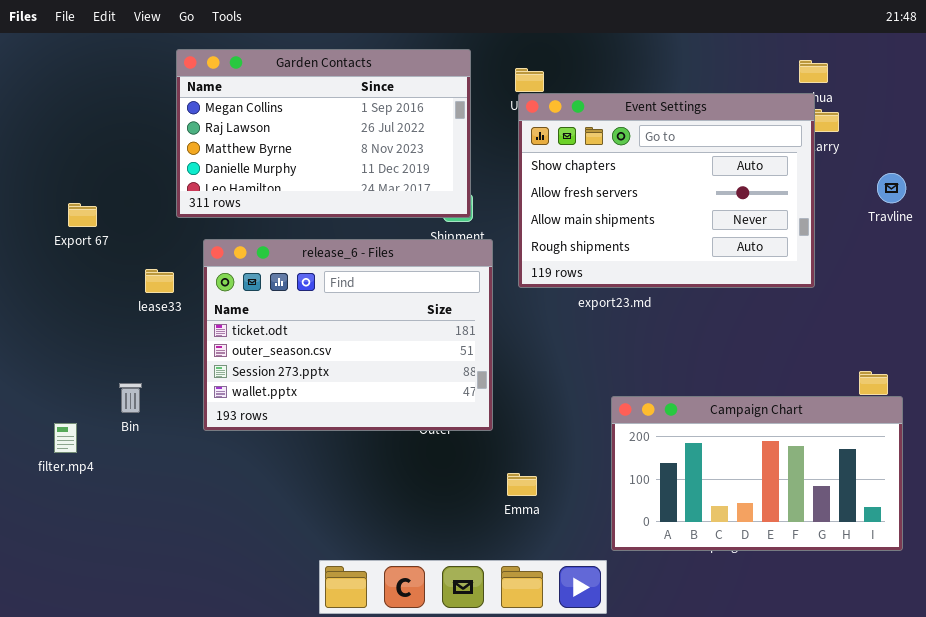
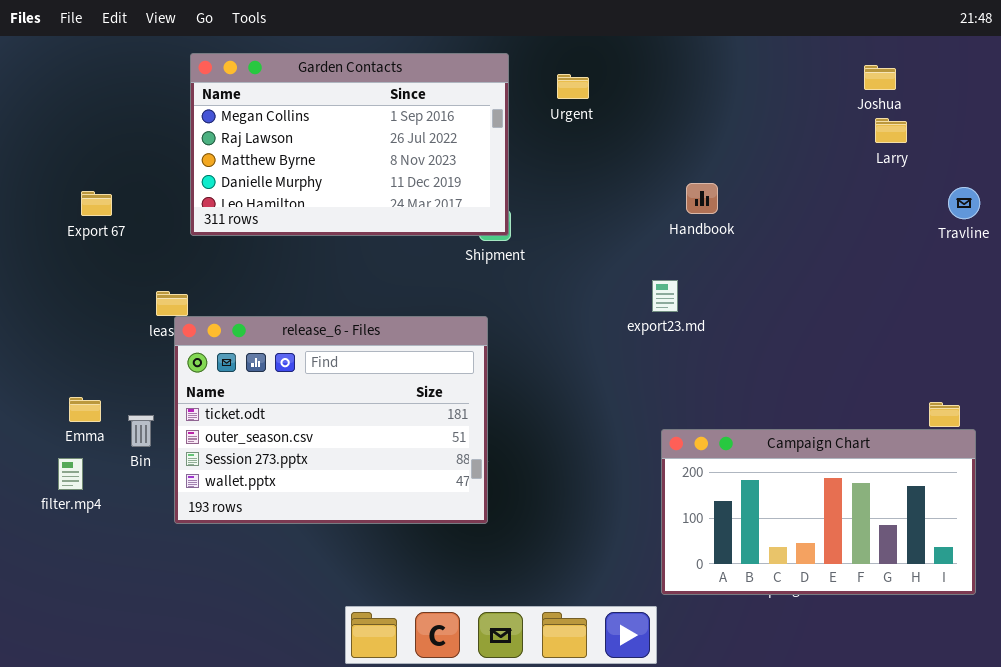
Event Settings: [518,93,815,288] -> none, closed
Export 67: [68,203,97,227] -> [81,191,112,216], moved
release_6 - Files: [203,239,493,431] -> [174,316,488,524], moved
Emma: [507,473,537,496] -> [69,397,101,422], moved

